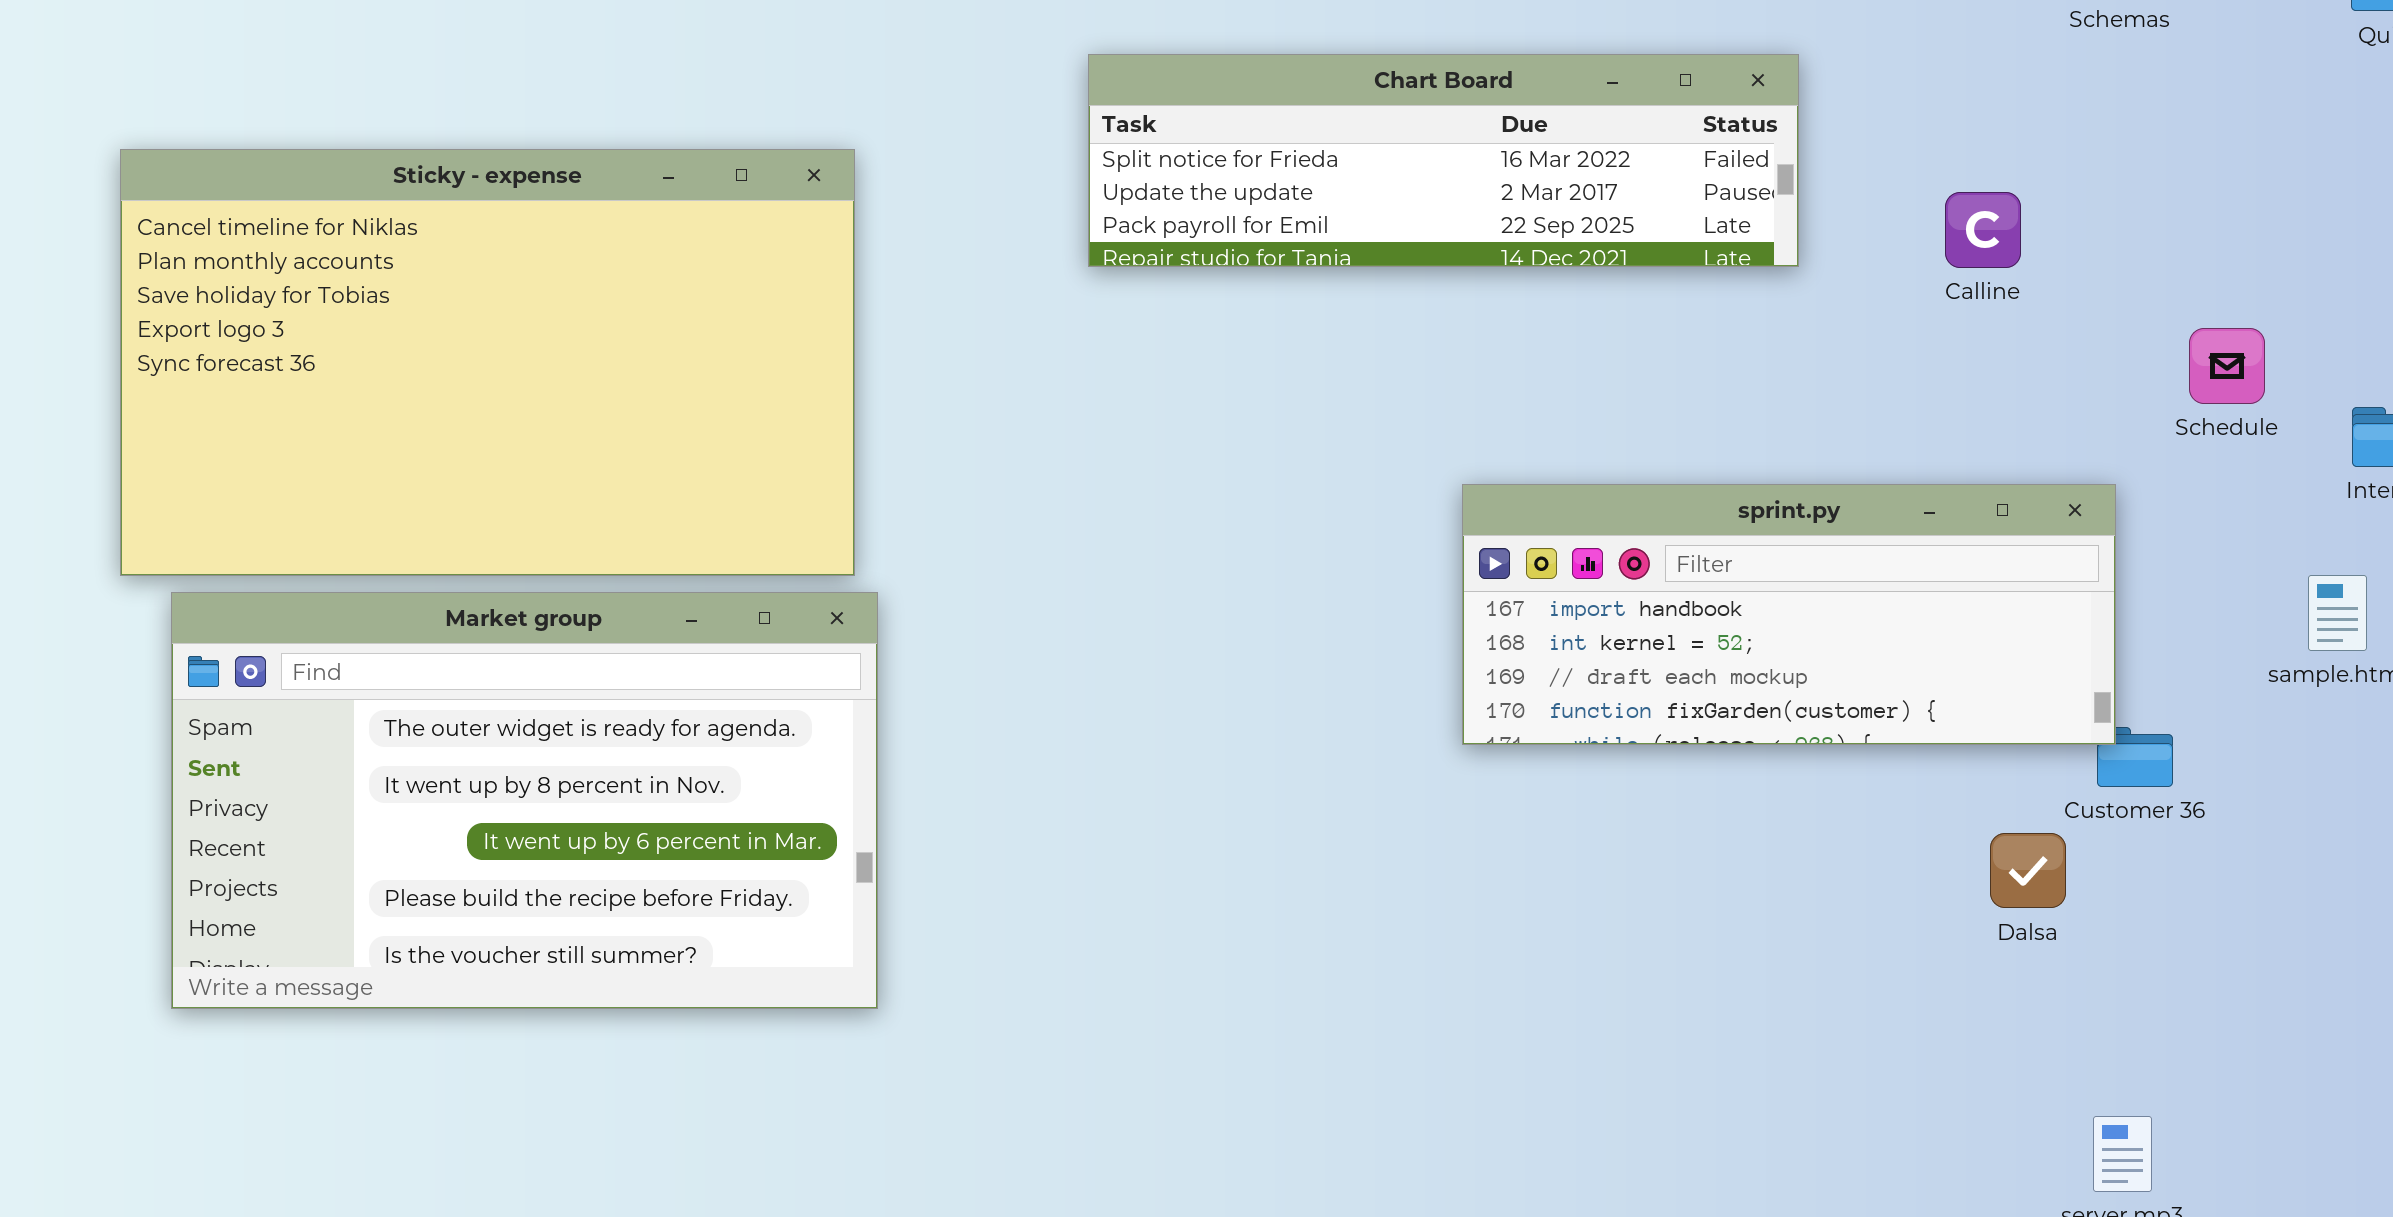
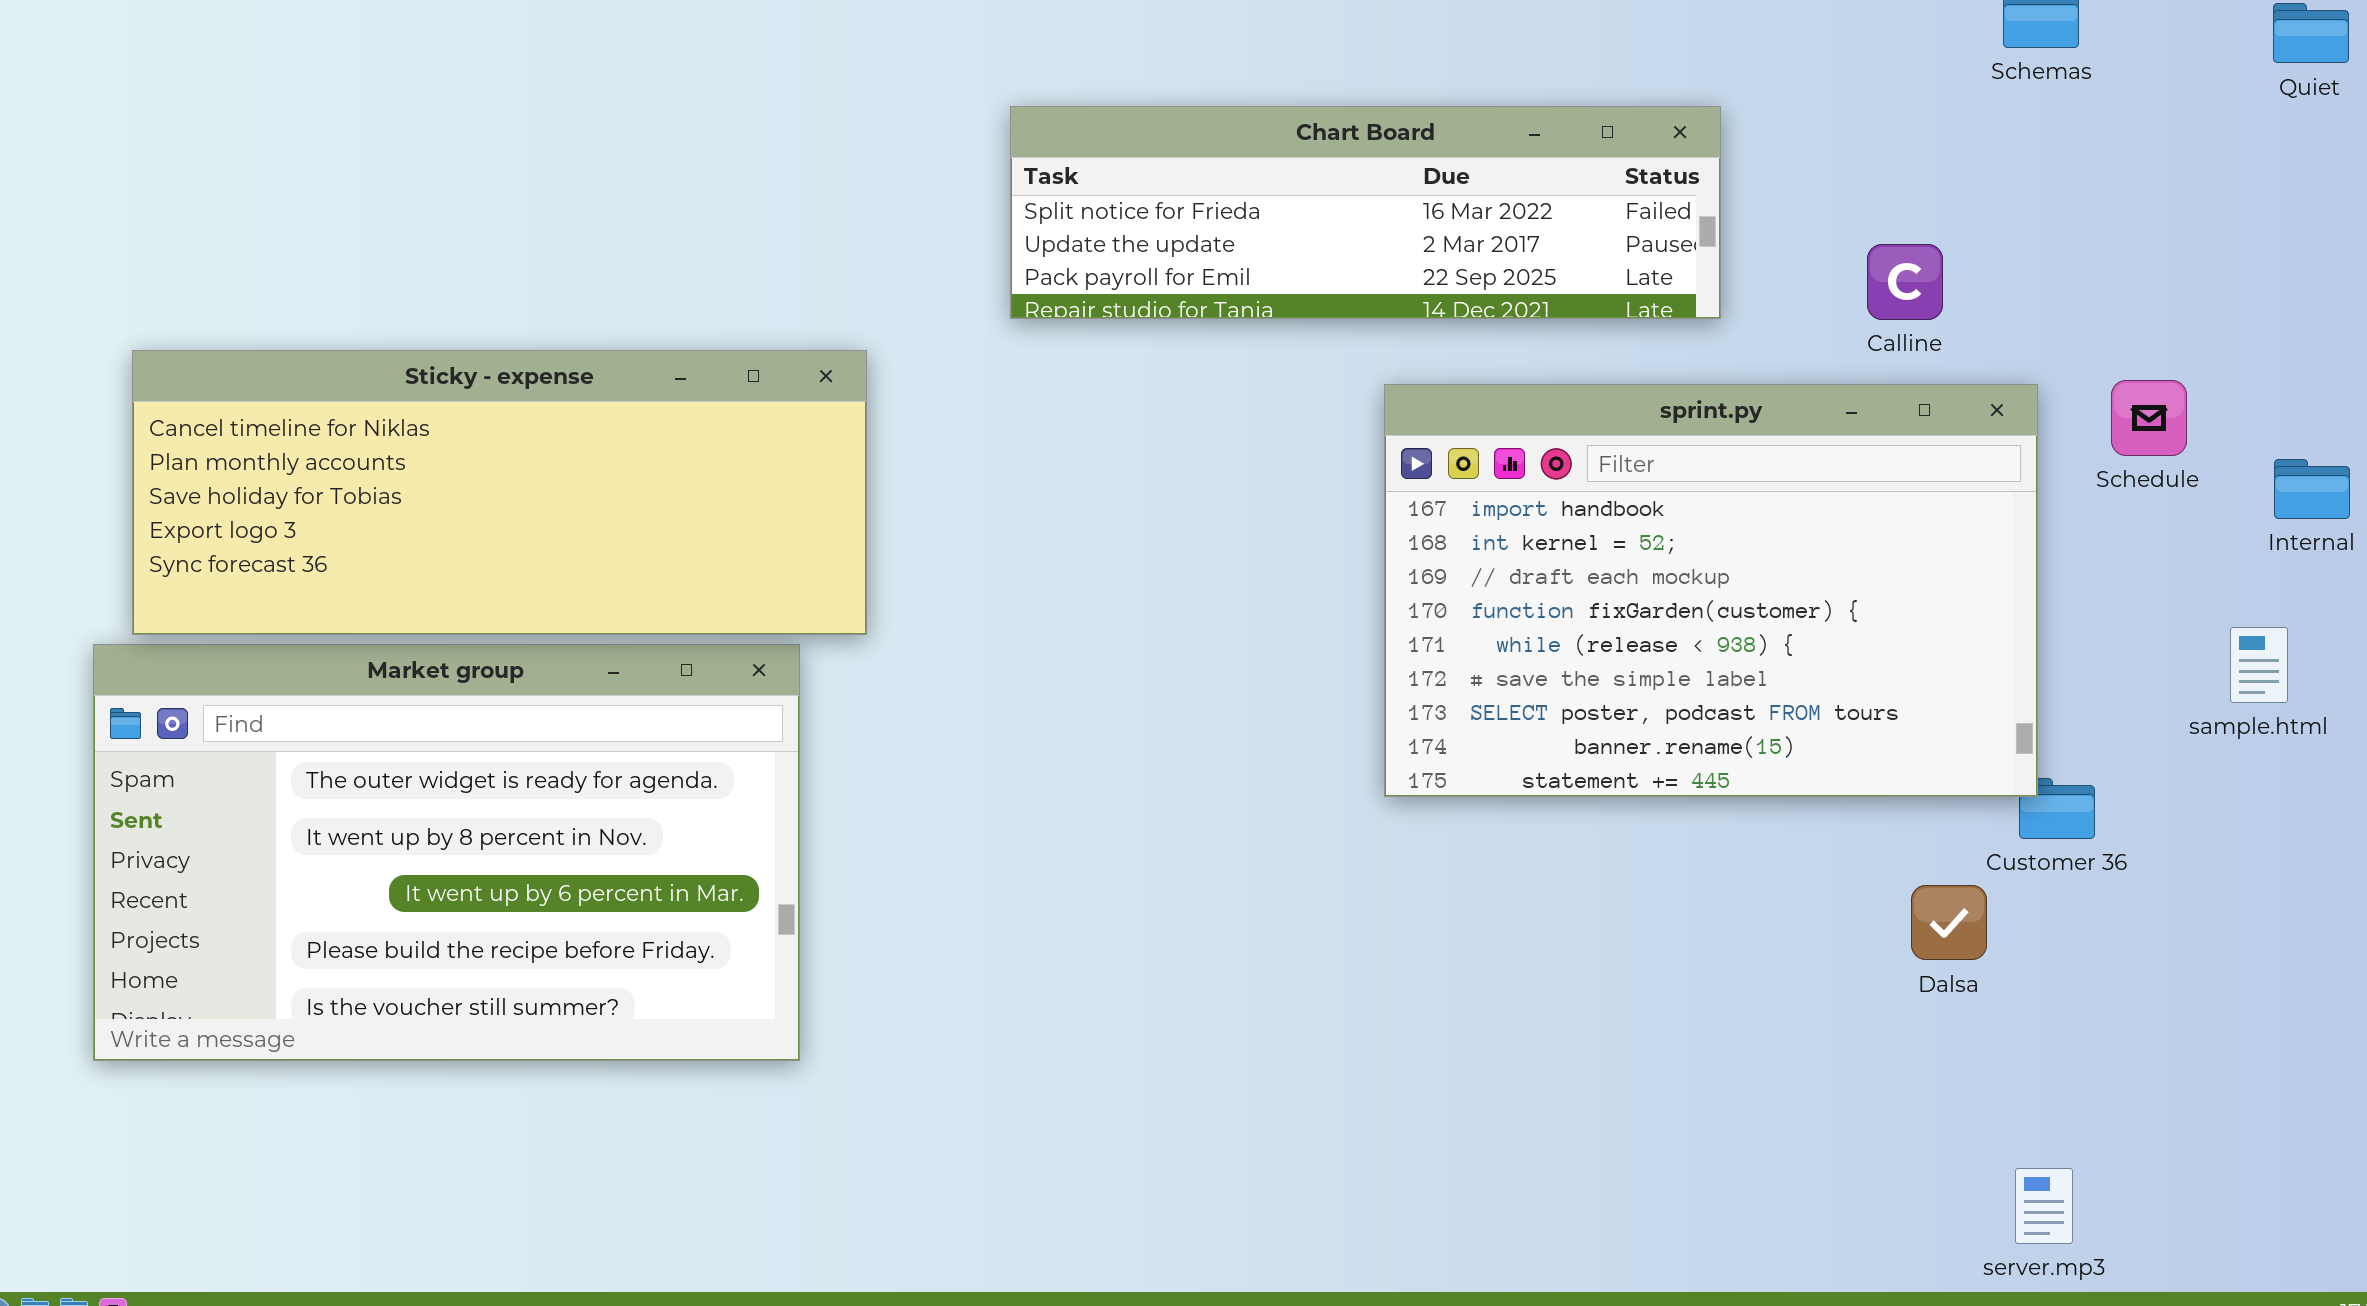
Sticky - expense: [120,149,855,576] -> [132,350,867,635], moved, resized
sprint.py: [1462,484,2116,745] -> [1384,384,2038,797], resized

